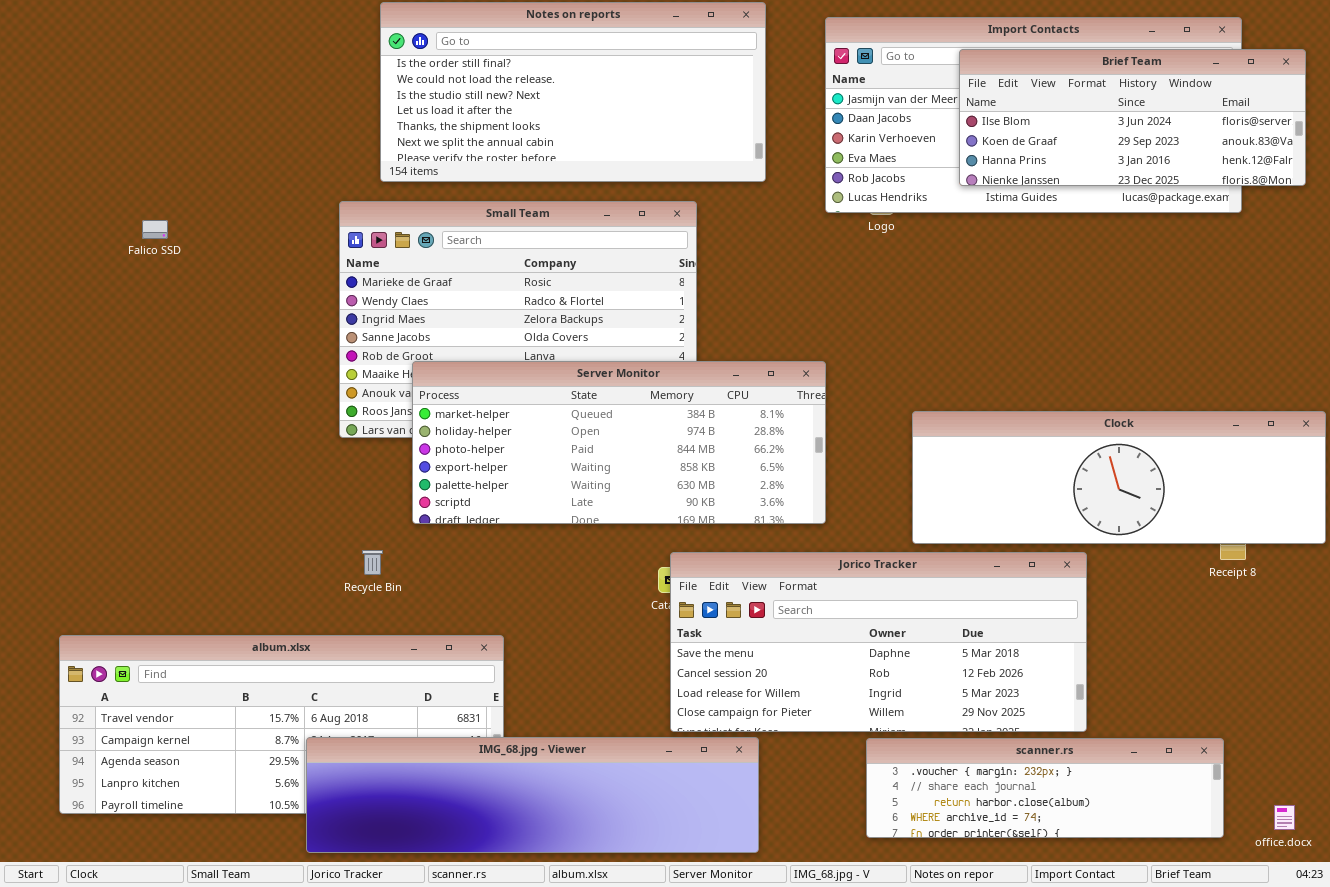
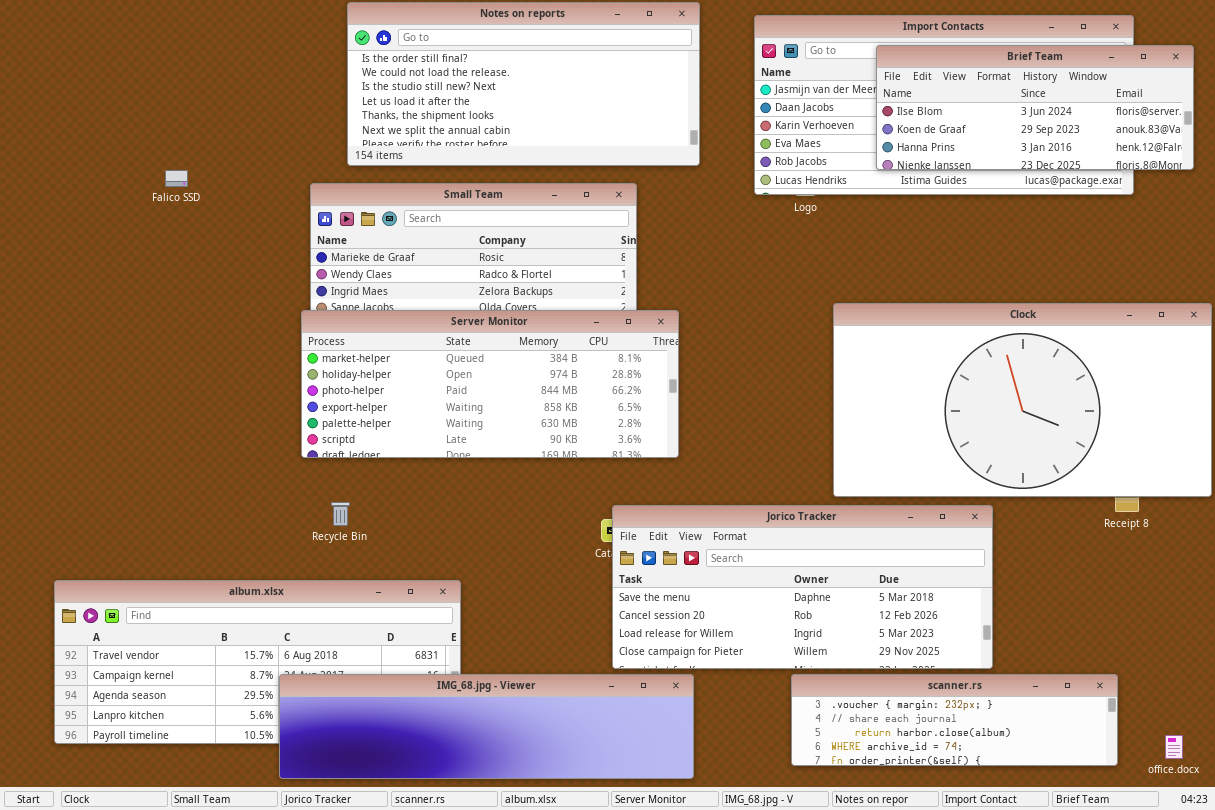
Falico SSD: [142,220,168,239] -> [165,170,188,187], moved
Server Monitor: [412,361,826,524] -> [301,310,679,458], moved
Clock: [912,411,1326,544] -> [833,303,1212,497], resized

